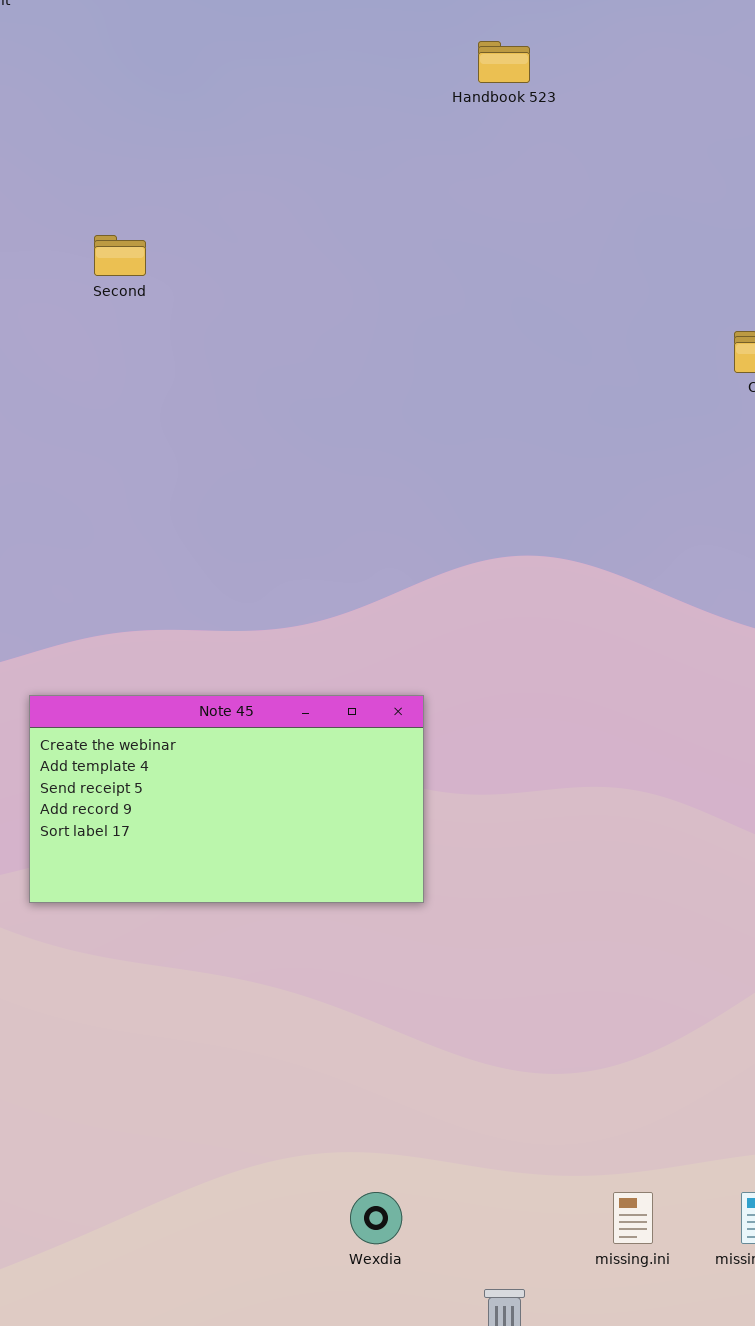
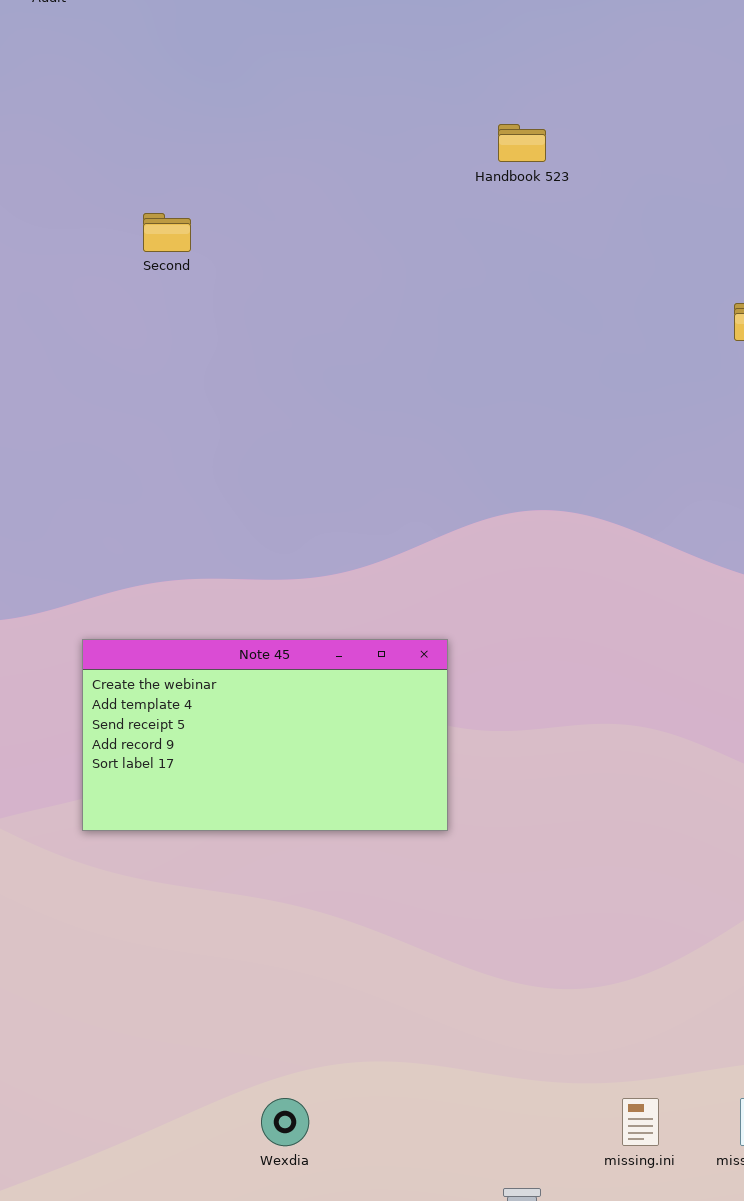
Handbook 523: [478,41,530,83] -> [498,124,546,162], moved
Wexdia: [350,1192,402,1244] -> [261,1098,309,1146], moved

